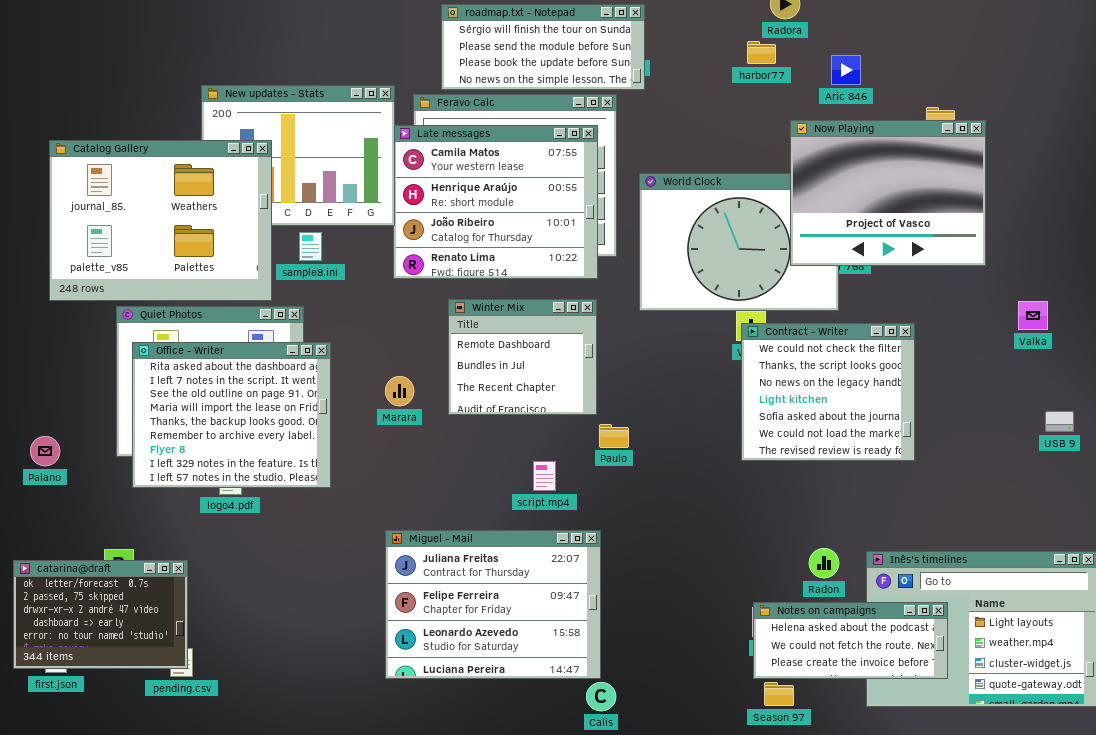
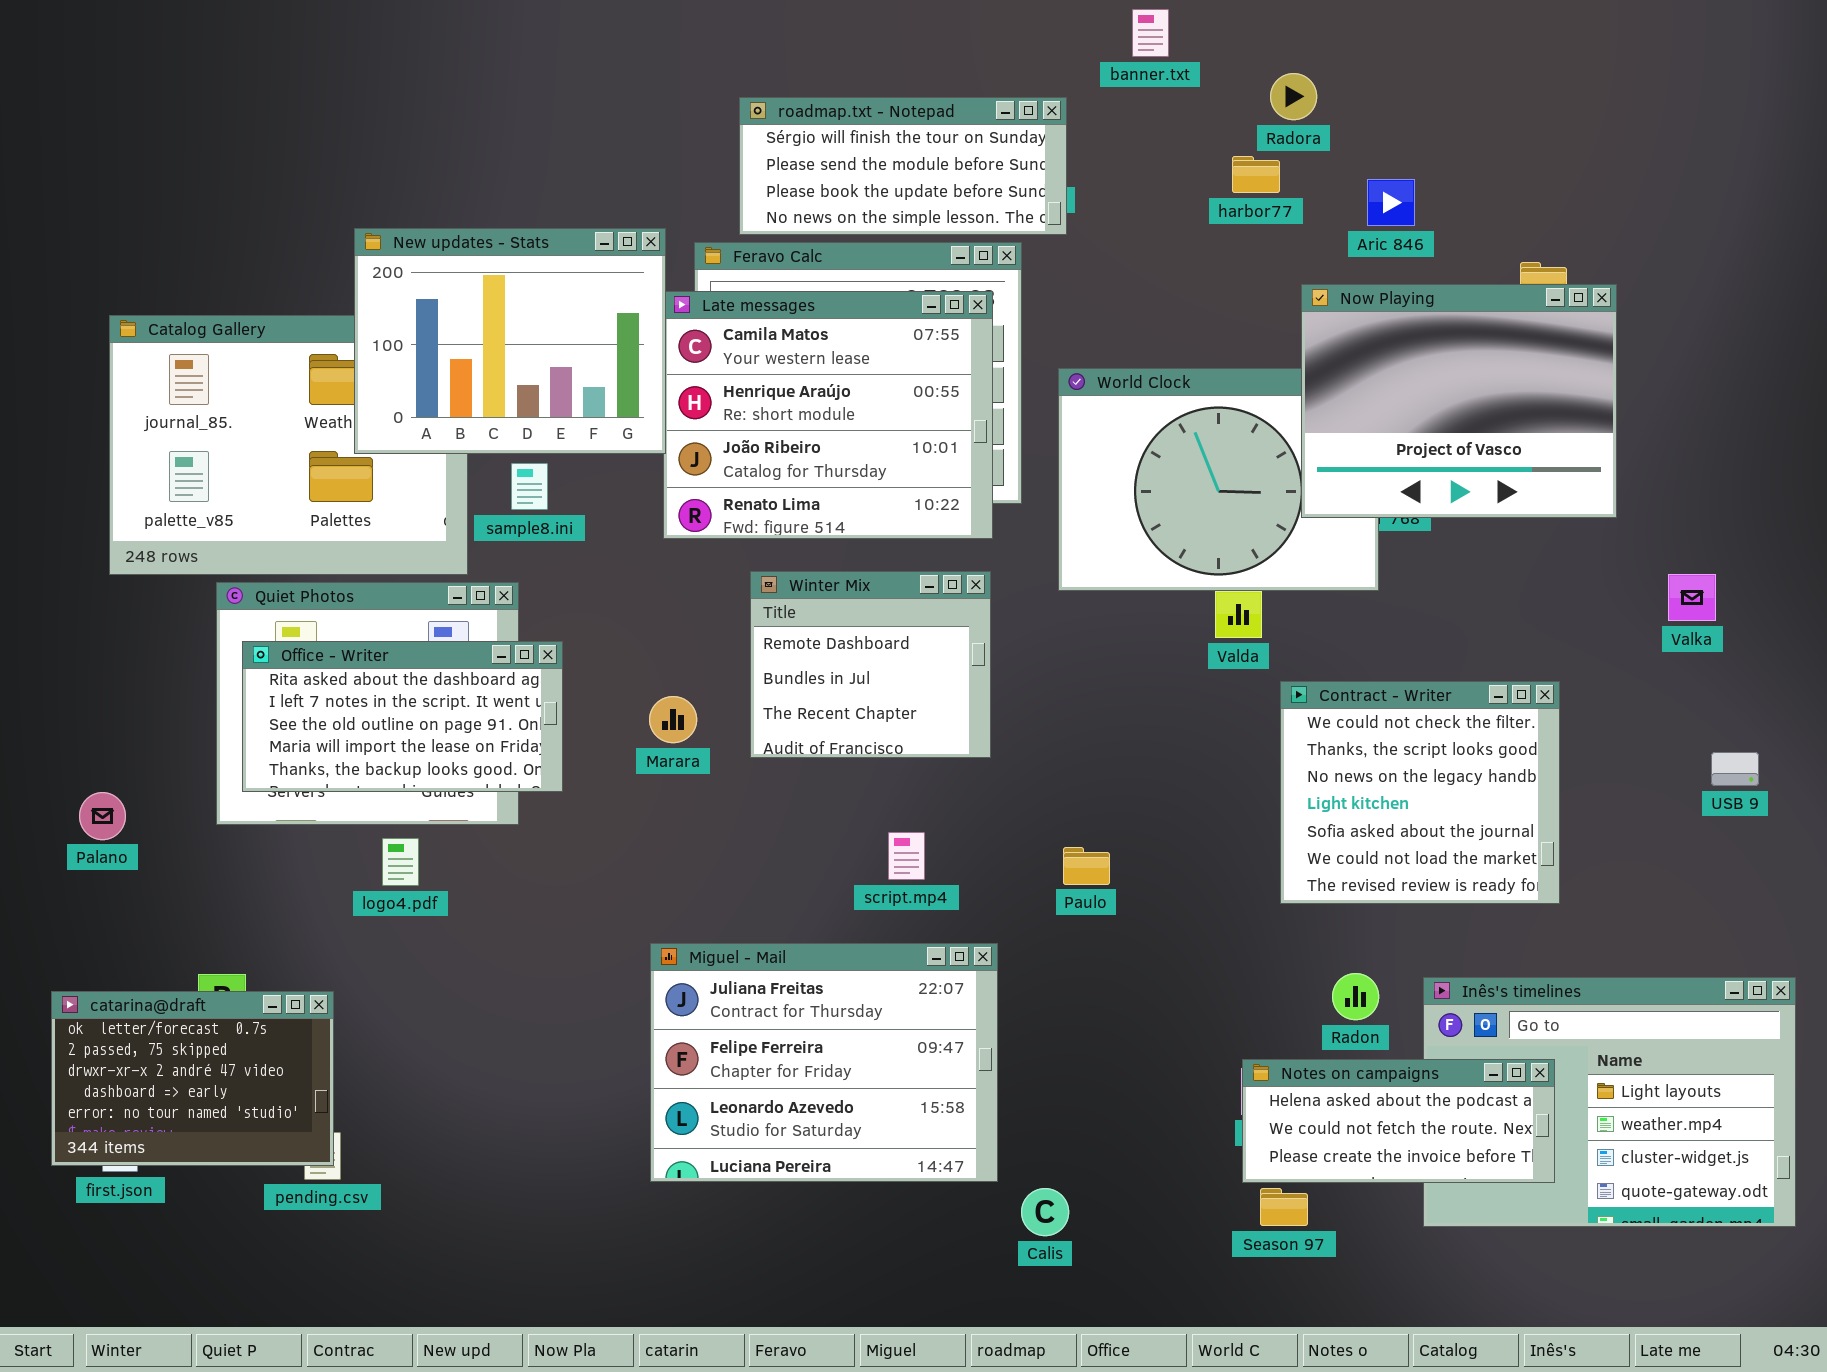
New updates - Stats: [201,85,395,226] -> [354,228,666,454], raised
Contract - Writer: [741,323,915,461] -> [1280,681,1560,904], moved
Office - Writer: [132,342,331,488] -> [242,641,563,792], resized
Paulo: [599,424,629,448] -> [1063,847,1110,885], moved
Calis: [586,682,616,711] -> [1021,1188,1069,1236], moved

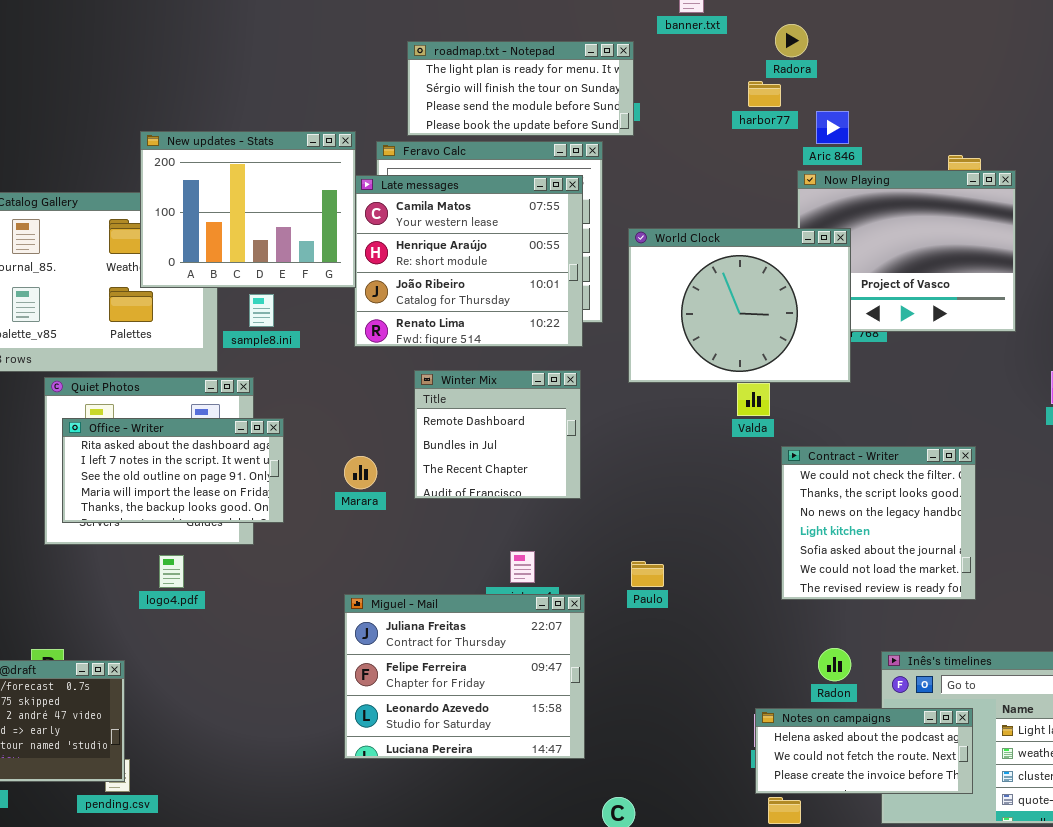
roadmap.txt - Notepad: [739,97,1067,235] -> [407,41,634,136], scrolled up 1 row
Aric 846: [1367,179,1415,226] -> [816,111,849,144], moved
World Clock: [1058,368,1379,591] -> [628,228,851,383], raised
Miguel - Mail: [650,943,998,1182] -> [344,594,585,759], moved

